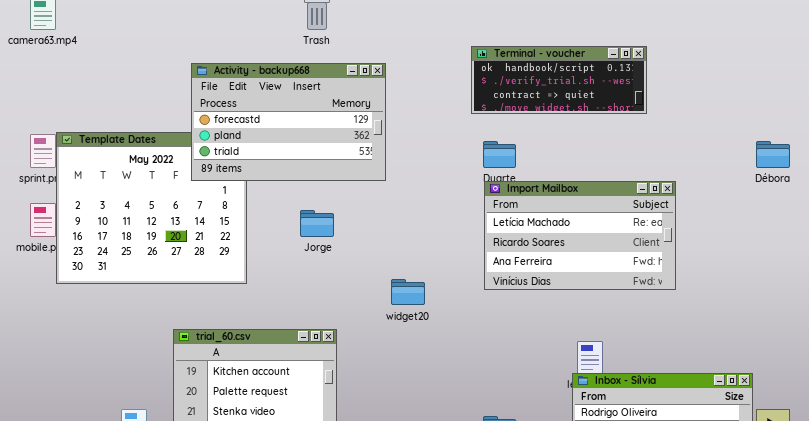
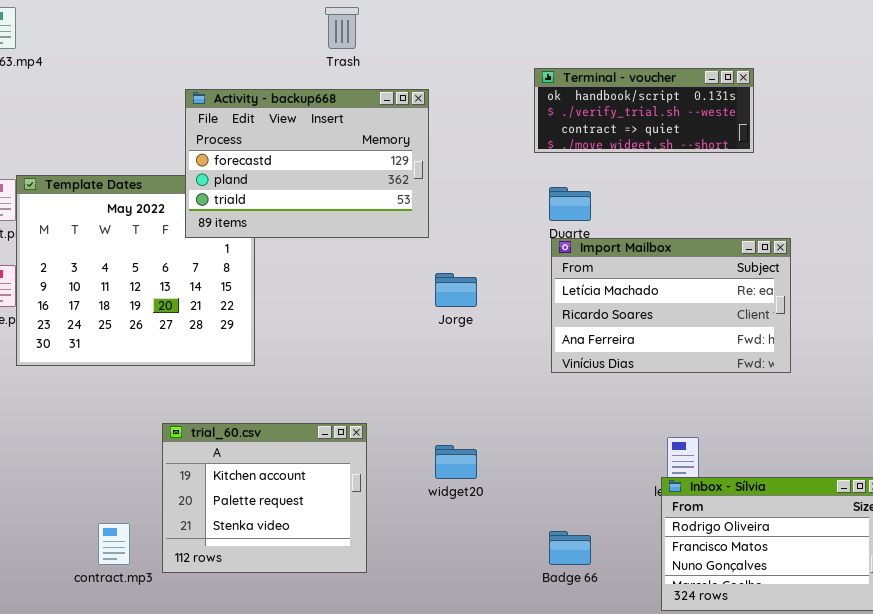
Jorge: [300,210,334,237] -> [435,273,477,307], moved
widget20: [391,279,425,305] -> [435,445,477,479], moved

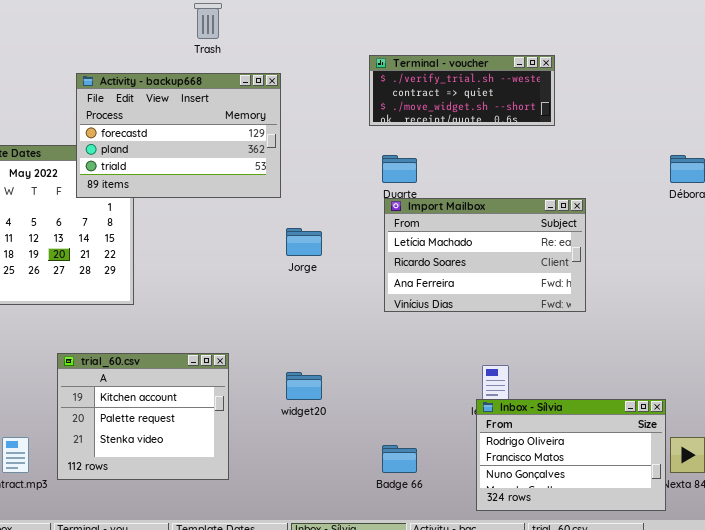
Terminal - voucher: [534,68,754,153] -> [369,55,555,126], scrolled down 1 row

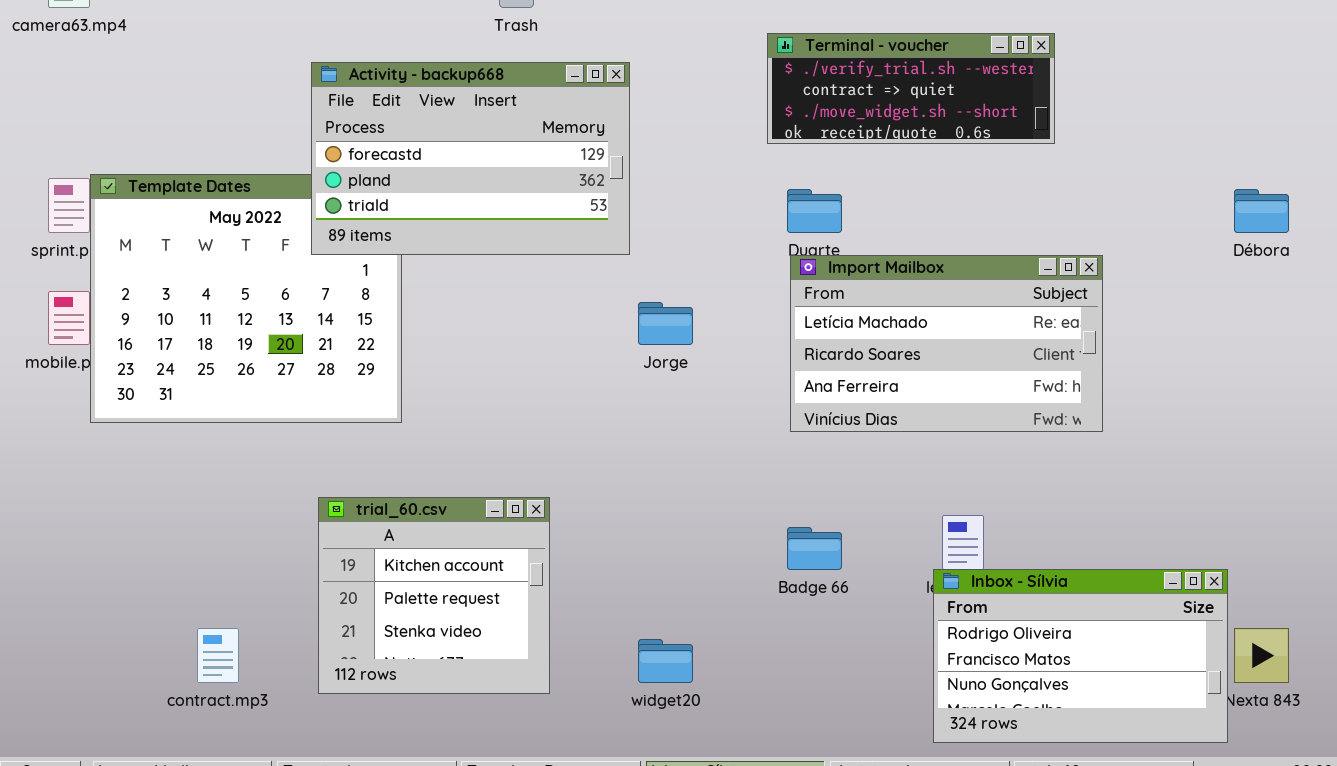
trial_60.csv: [57,353,229,480] -> [318,497,550,694], resized
widget20: [286,372,322,400] -> [638,639,693,683], moved
Badge 66: [382,445,417,473] -> [787,527,842,570], moved

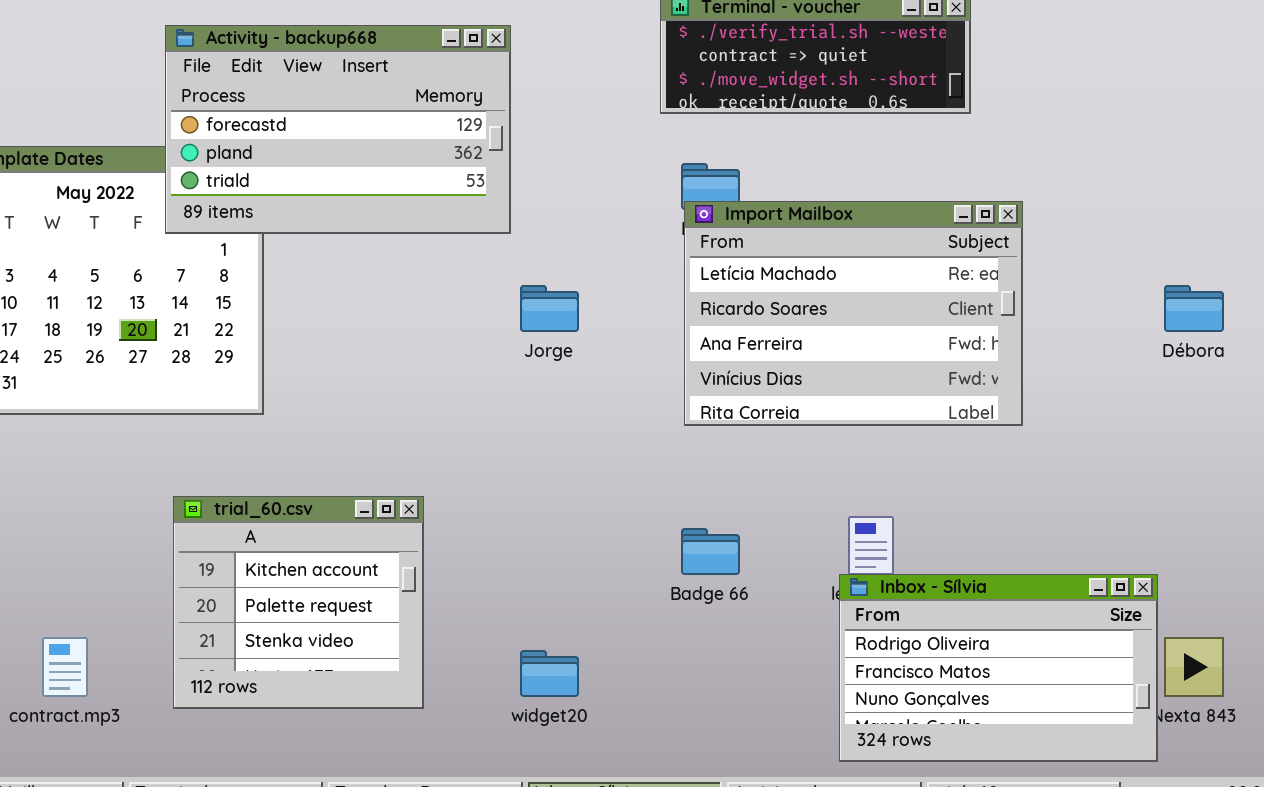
Débora: [1234,189,1289,233] -> [1164,285,1224,332], moved
Import Mailbox: [790,255,1103,432] -> [684,201,1023,426], resized

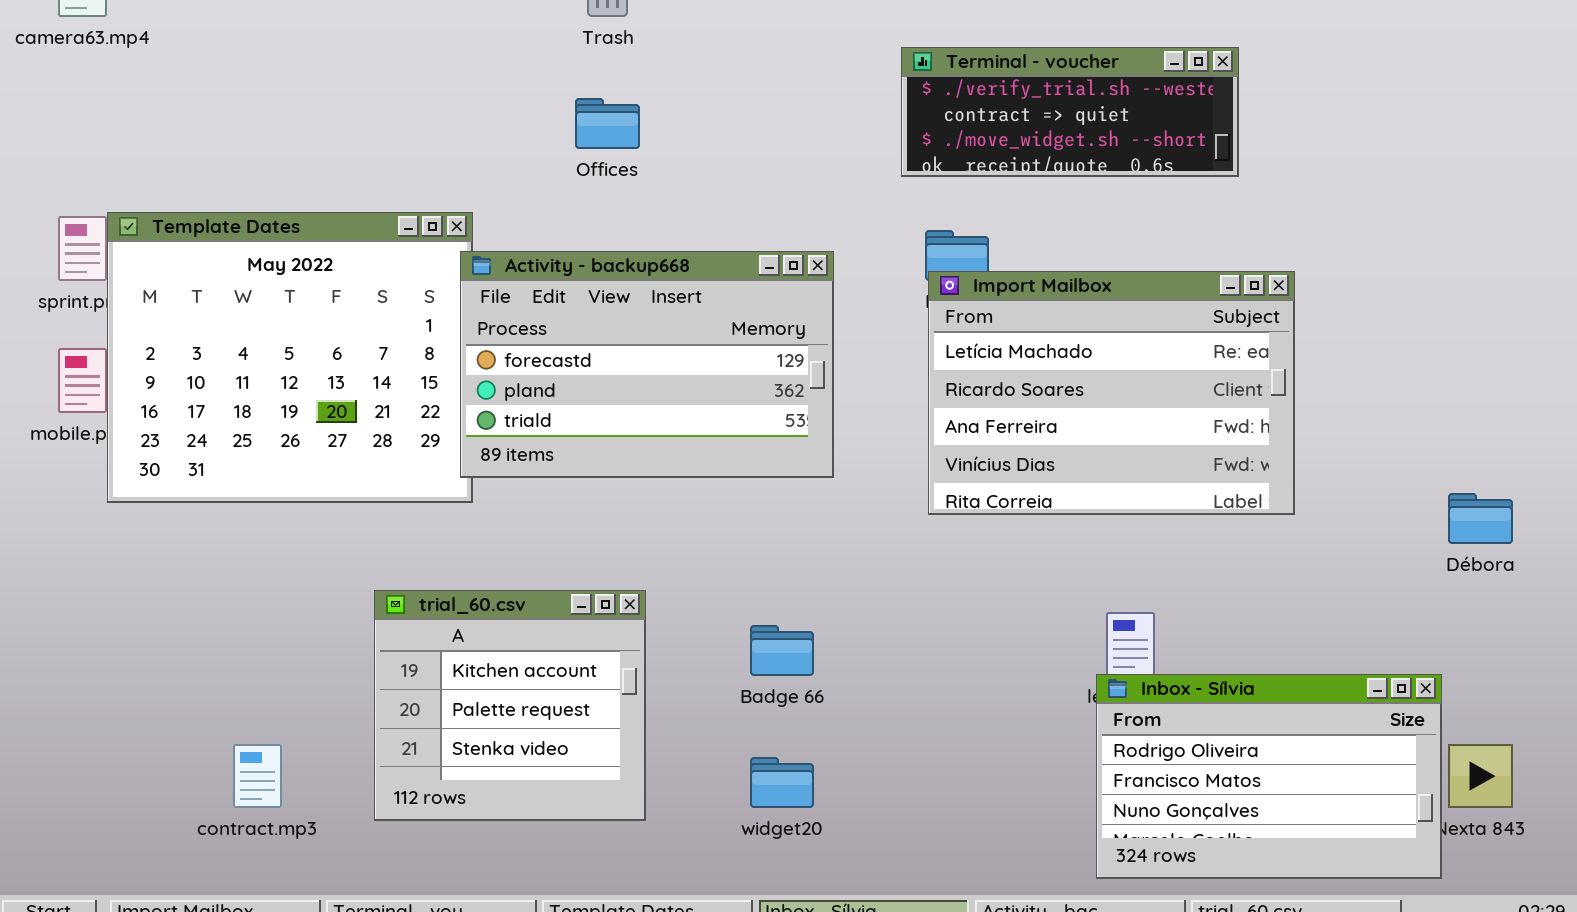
Activity - backup668: [165,25,511,234] -> [460,251,834,478], moved
Débora: [1164,285,1224,332] -> [1448,493,1513,544], moved
Badge 66: [681,528,740,575] -> [750,625,814,676], moved

